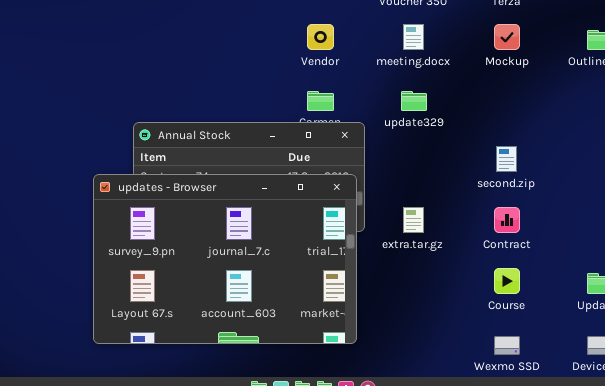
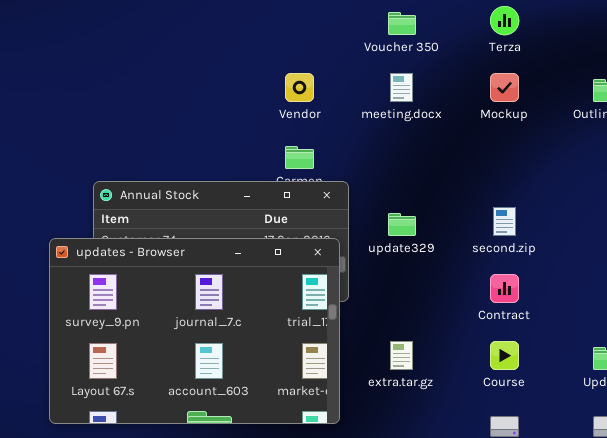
update329: [401,91,427,111] -> [388,213,416,236], moved
extra.tar.gz: [403,207,424,233] -> [390,341,413,370], moved

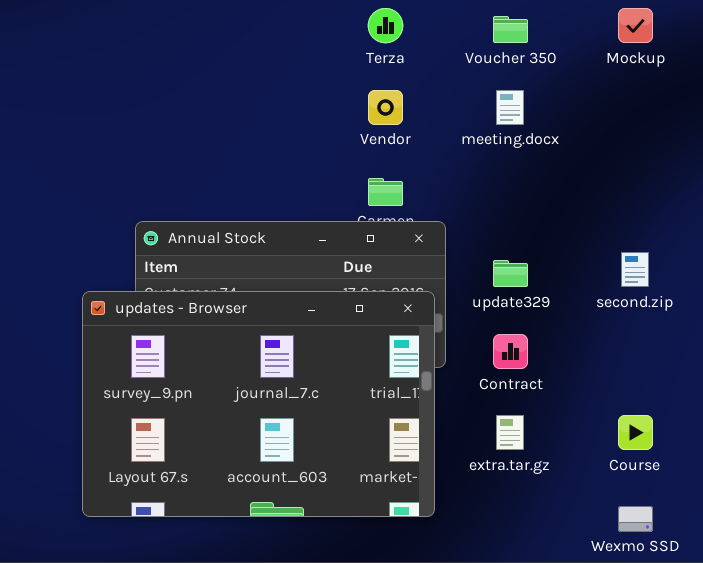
Terza: [490,6,519,35] -> [368,8,403,43], moved
Mockup: [490,73,519,102] -> [618,8,653,43], moved
Contract: [490,274,519,303] -> [493,334,528,369], moved

